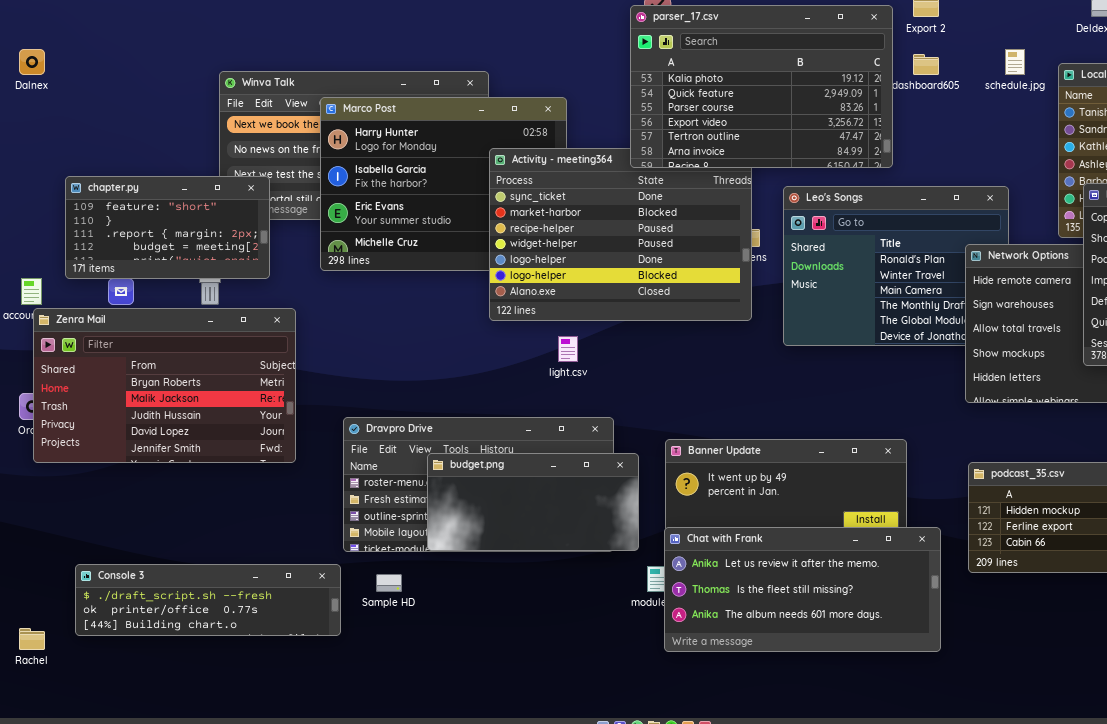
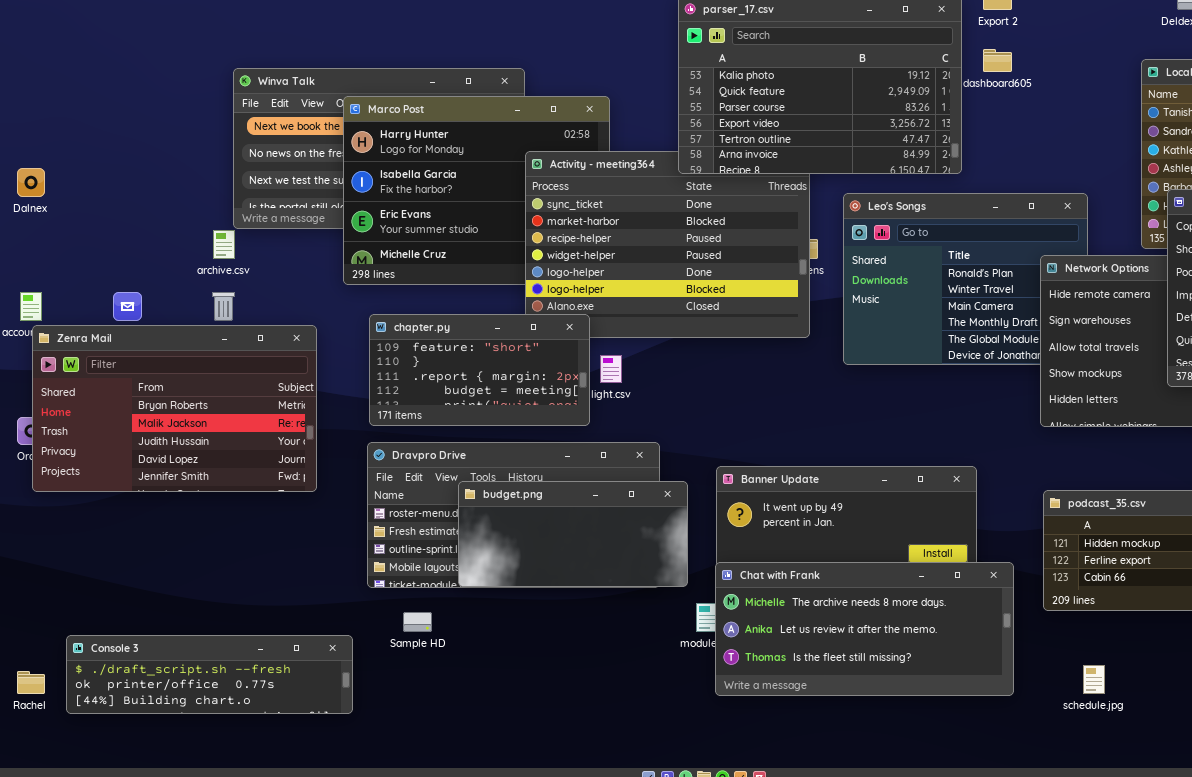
Dalnex: [19,49,45,75] -> [17,168,45,197], moved
schedule.jpg: [1005,49,1025,75] -> [1083,665,1105,694], moved
chapter.py: [65,176,270,279] -> [369,314,590,426], moved
Chat with Frank: [664,527,941,652] -> [715,562,1014,696], scrolled up 1 row
Console 3: [75,564,341,636] -> [66,635,353,714], moved

